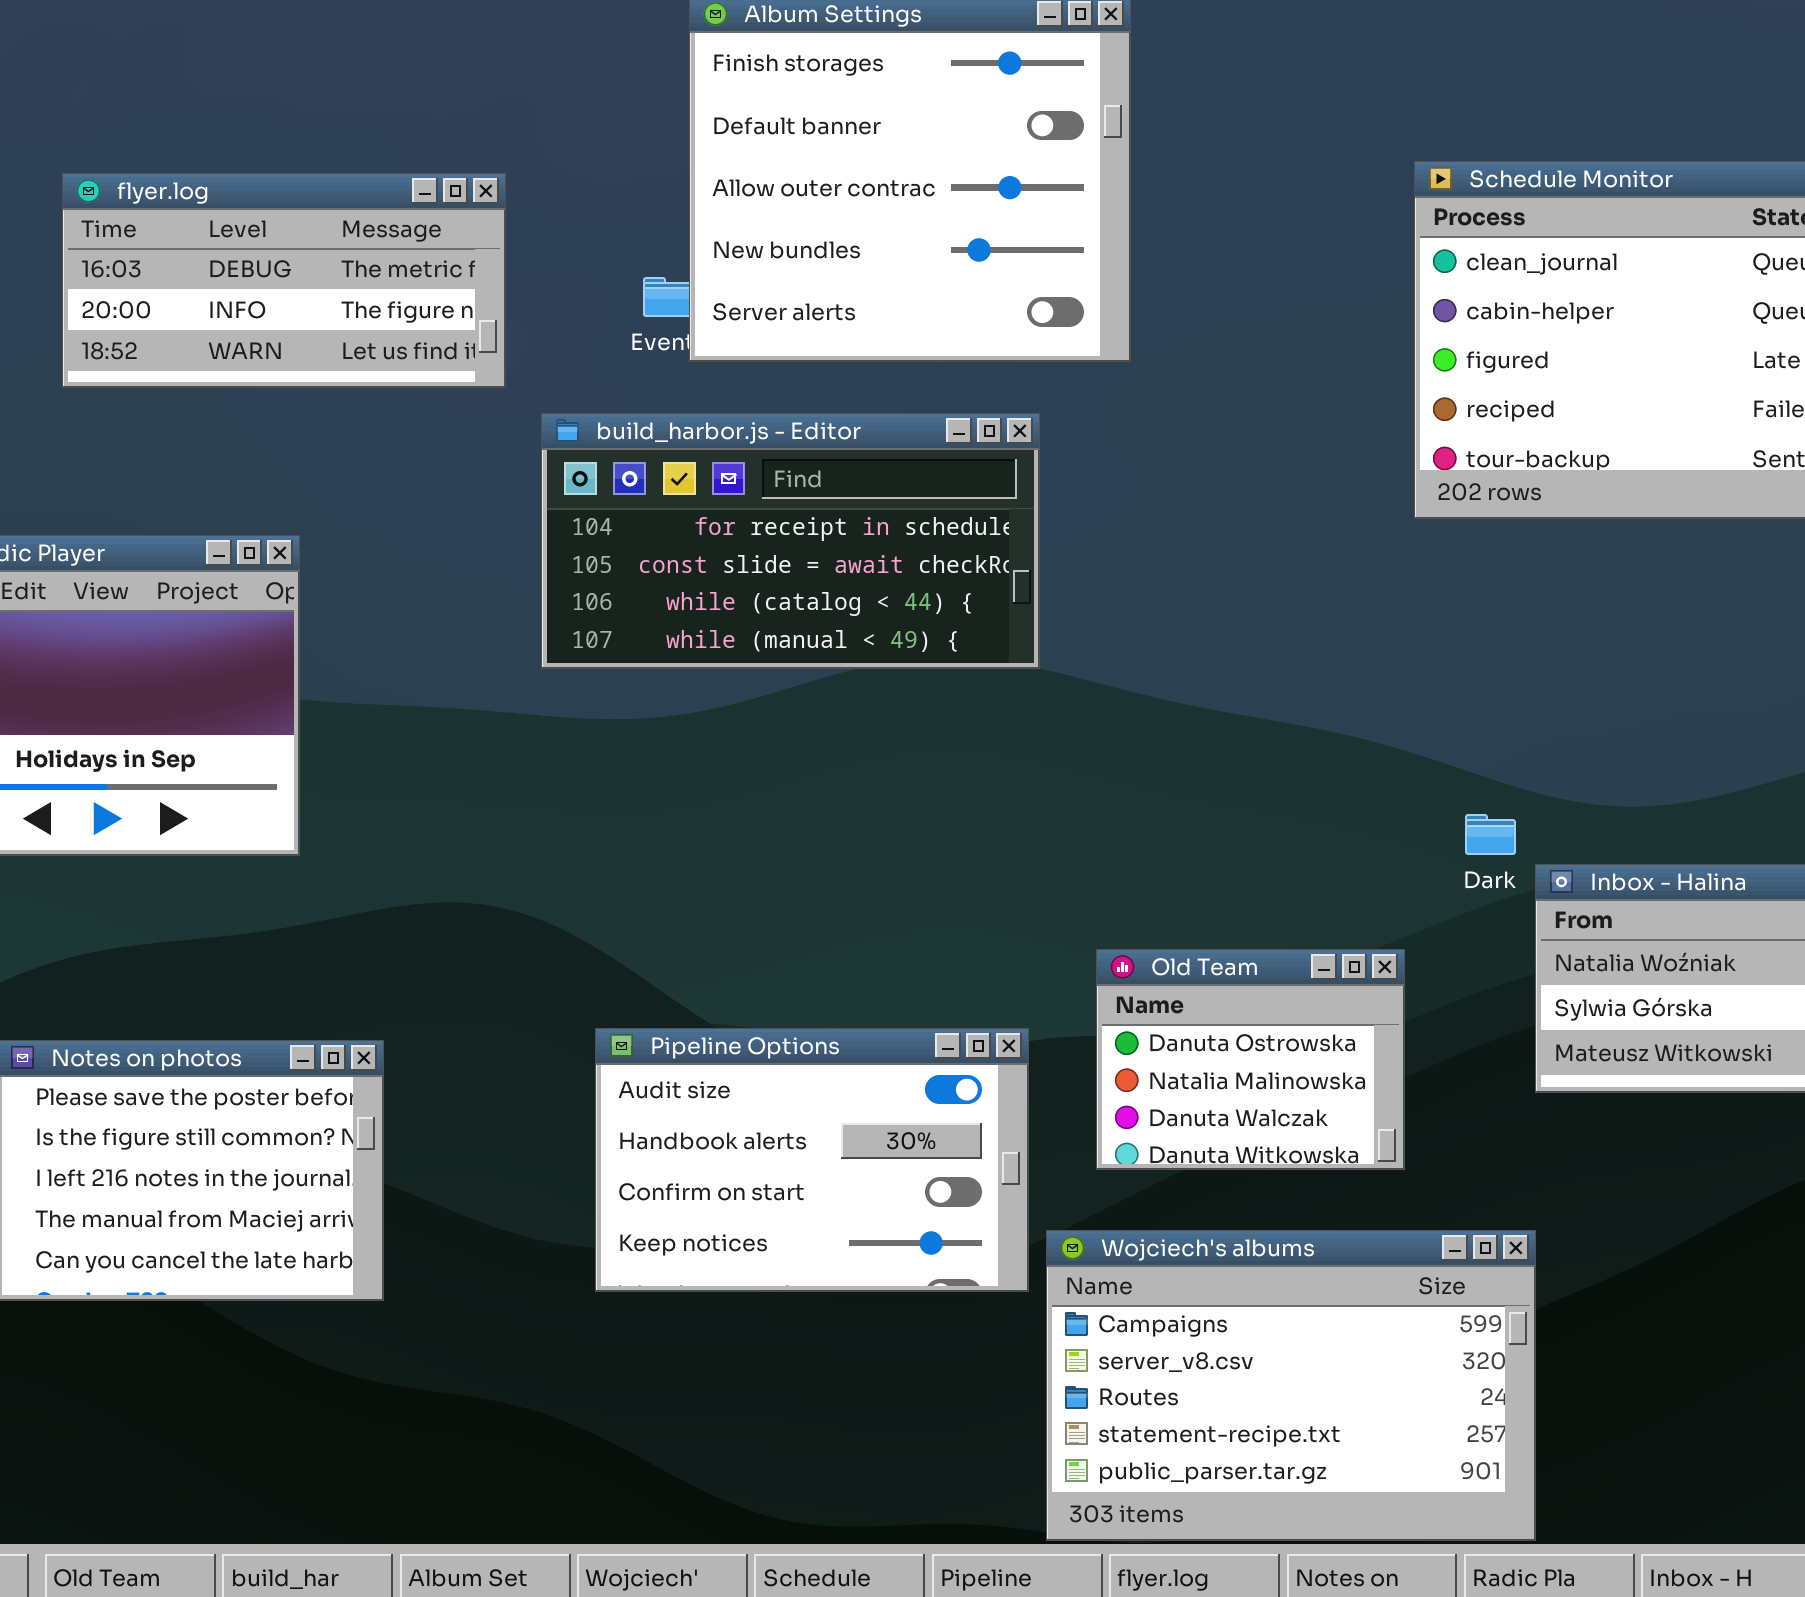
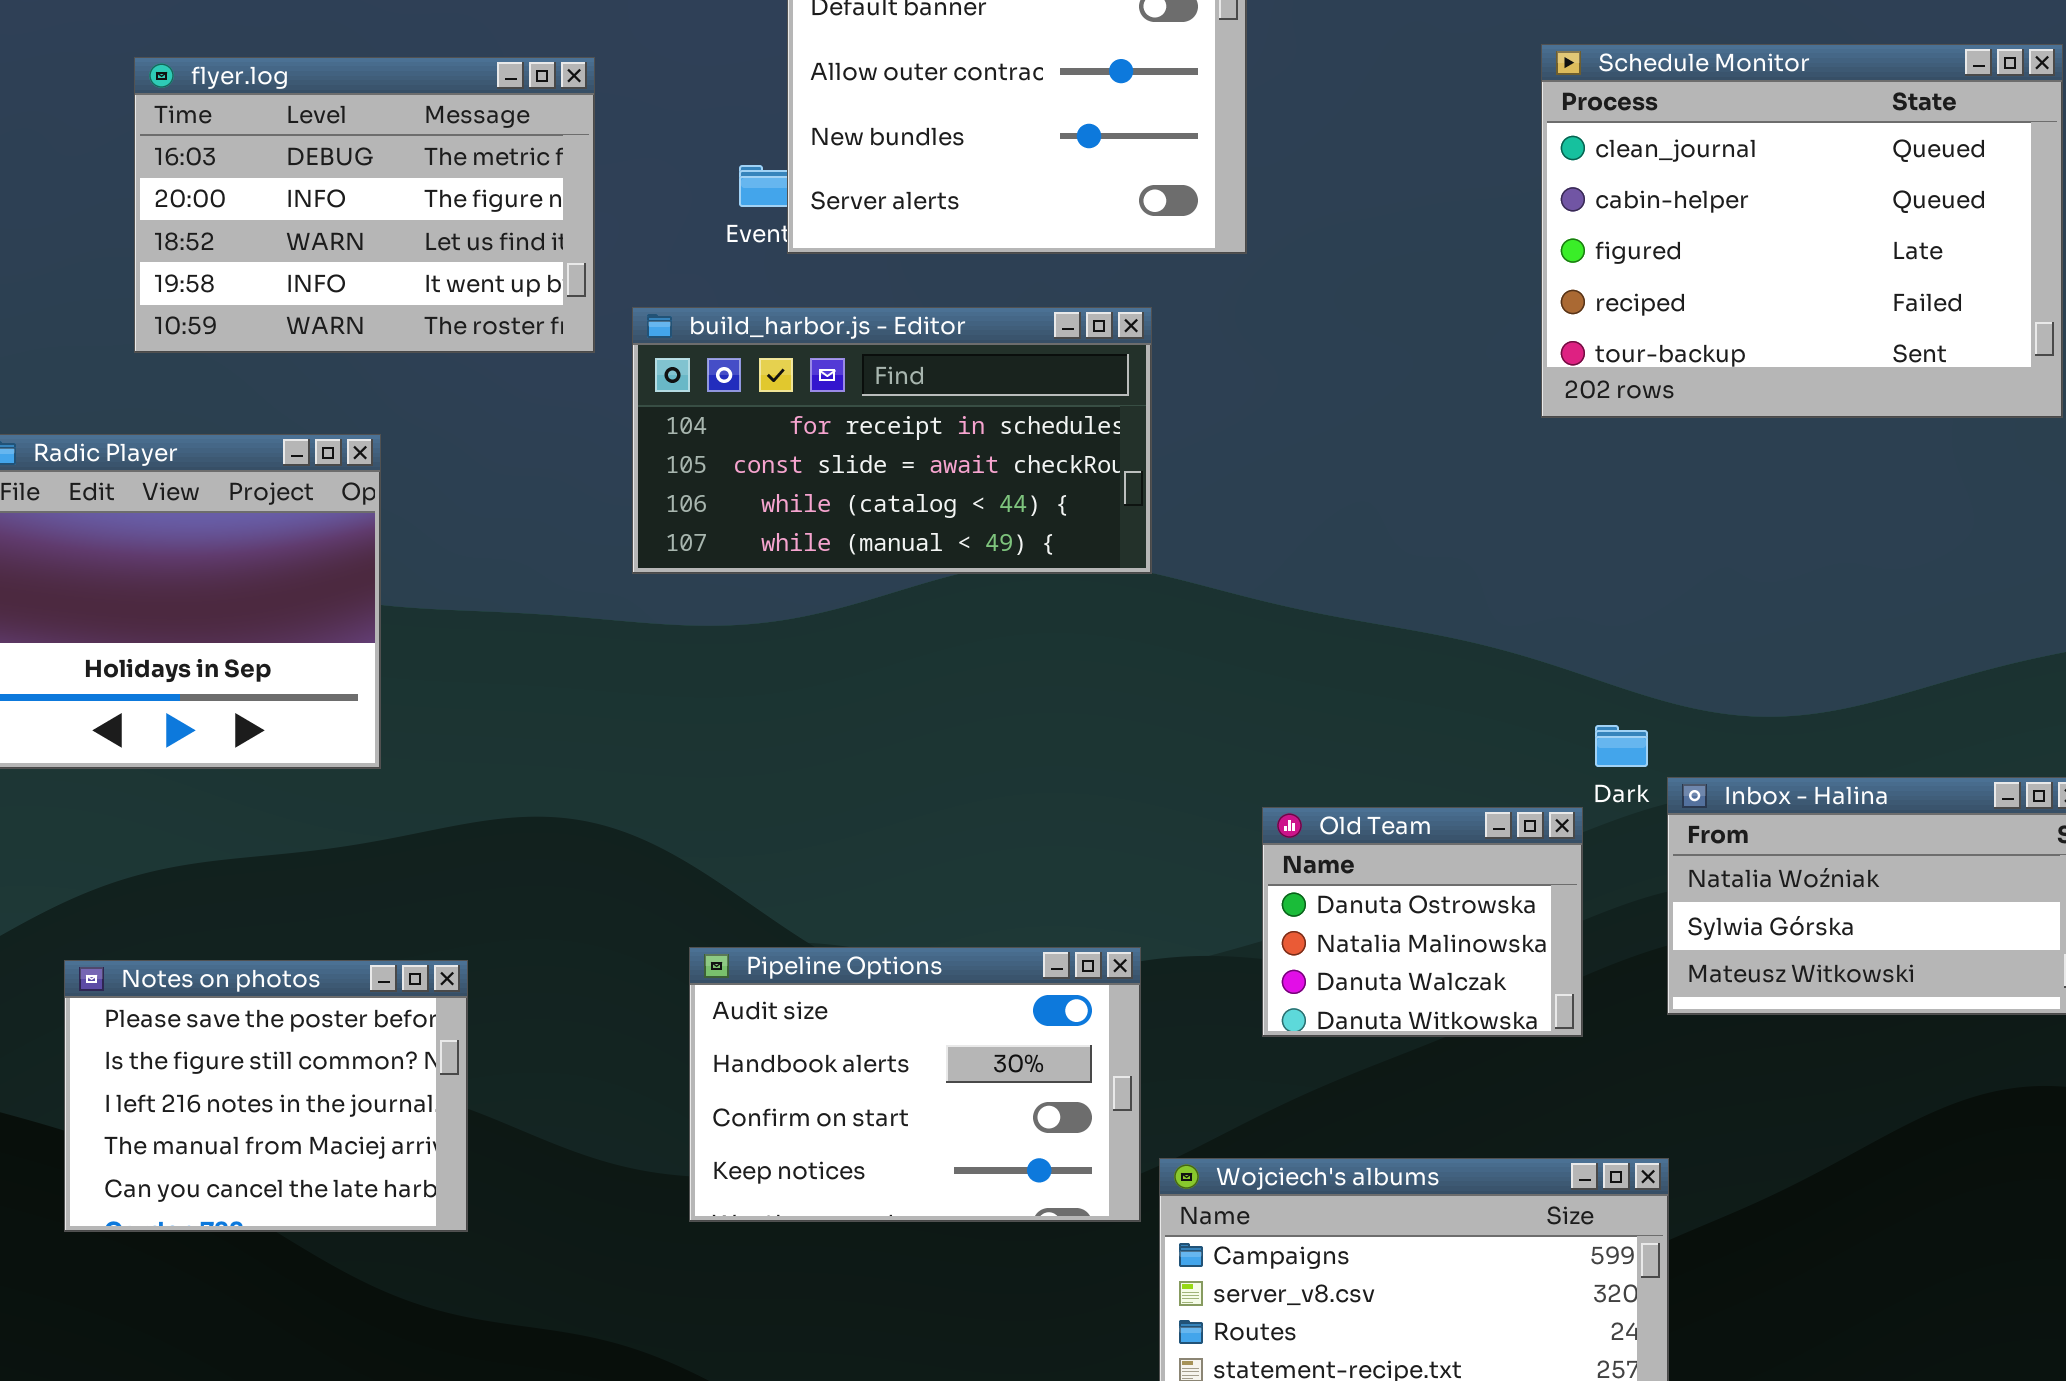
flyer.log: [62,173,506,388] -> [134,57,595,353], resized
Old Team: [1096,949,1405,1170] -> [1262,807,1583,1037], moved

